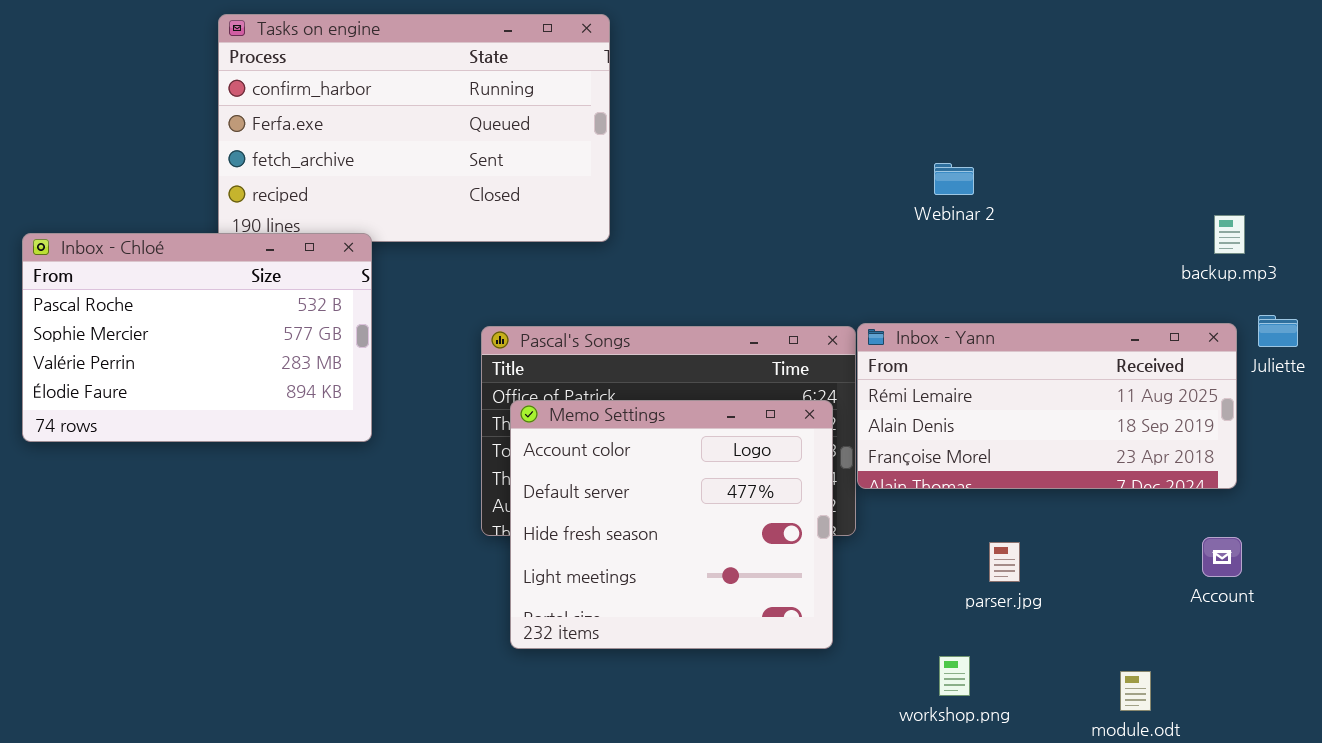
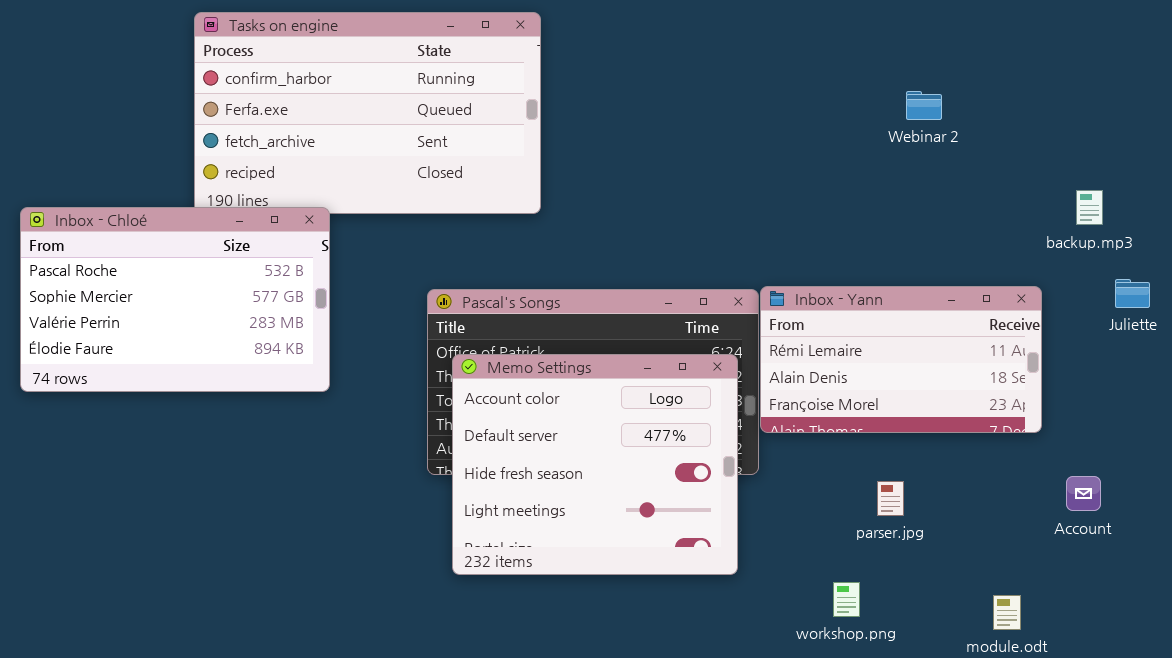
Webinar 2: [934,163,974,195] -> [906,91,942,120], moved
Inbox - Yann: [857,323,1237,489] -> [760,286,1042,433], resized

